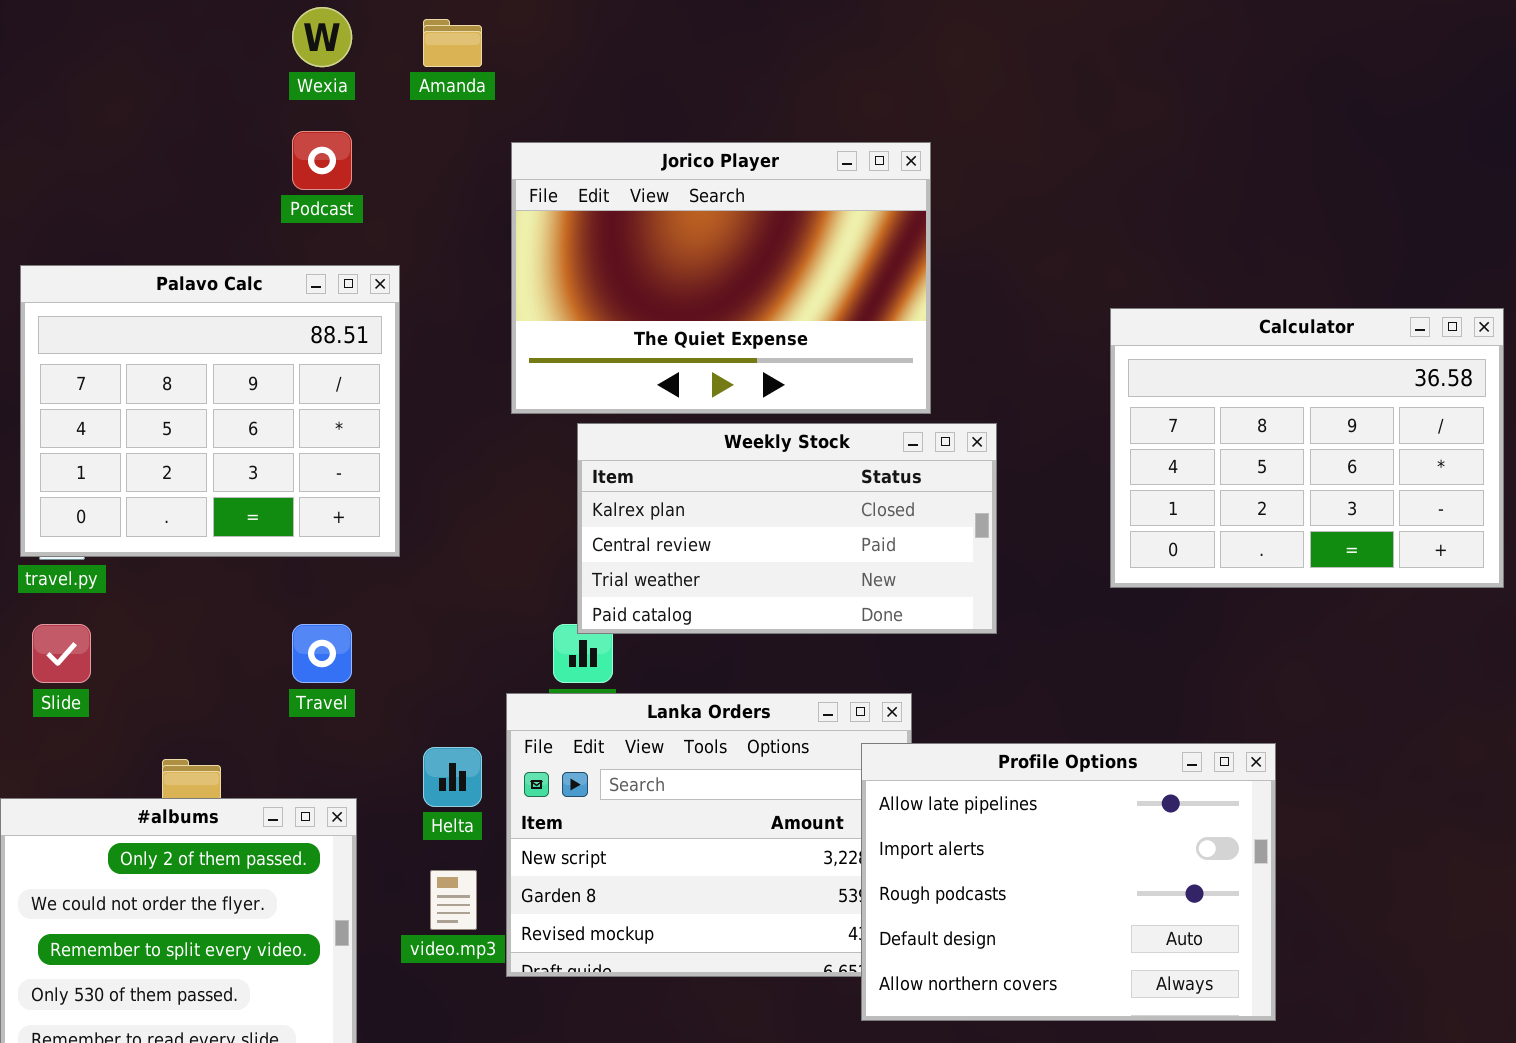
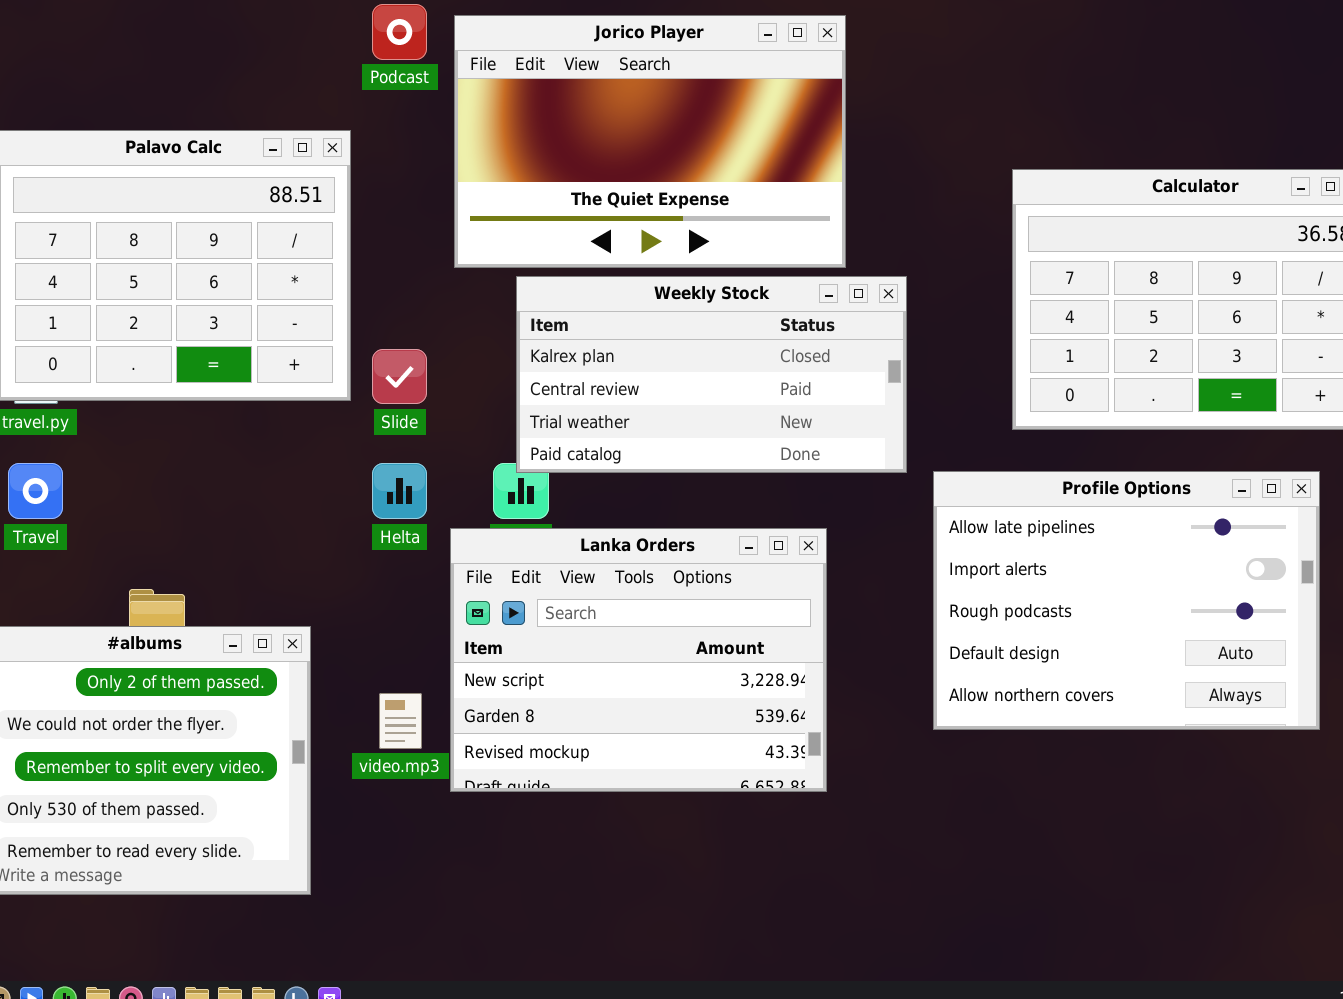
Podcast: [292,131,352,190] -> [372,4,427,60], moved
Slide: [32,624,91,683] -> [372,349,427,404], moved
Travel: [292,624,352,683] -> [8,463,63,519], moved
Profile Options: [861,743,1276,1021] -> [933,471,1320,730], moved
Helta: [423,747,482,807] -> [372,463,427,519], moved

